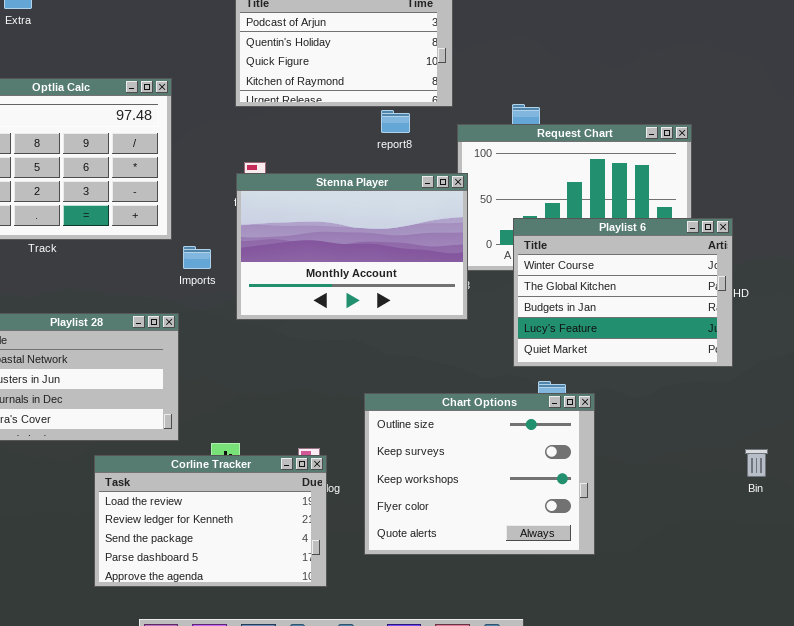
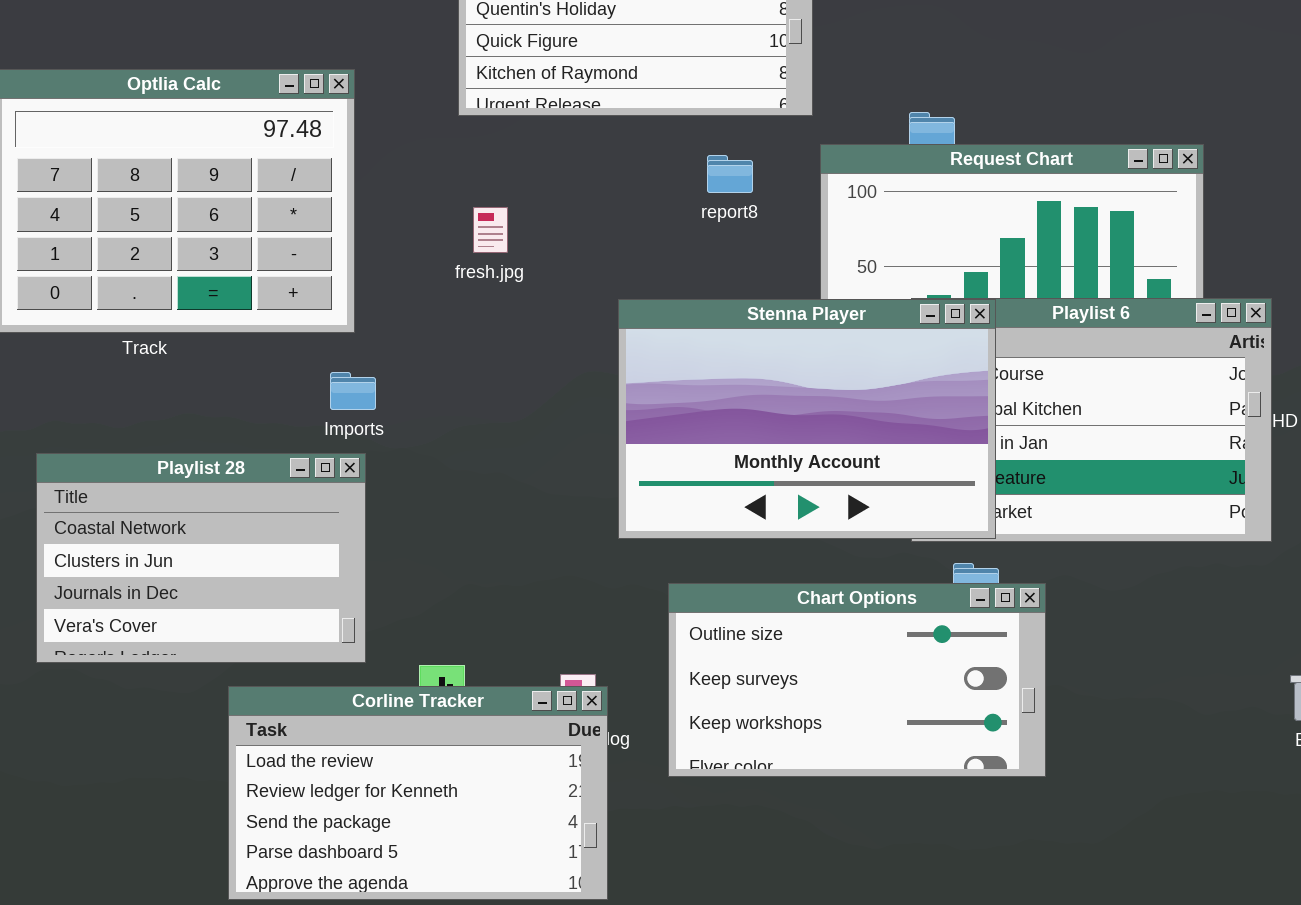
report8: [381,110,410,133] -> [707,155,753,193], moved
Stenna Player: [236,173,468,320] -> [618,299,996,539], moved
Imports: [183,246,211,269] -> [330,372,376,410], moved
Chart Options: [364,393,595,555] -> [668,583,1046,777], resized

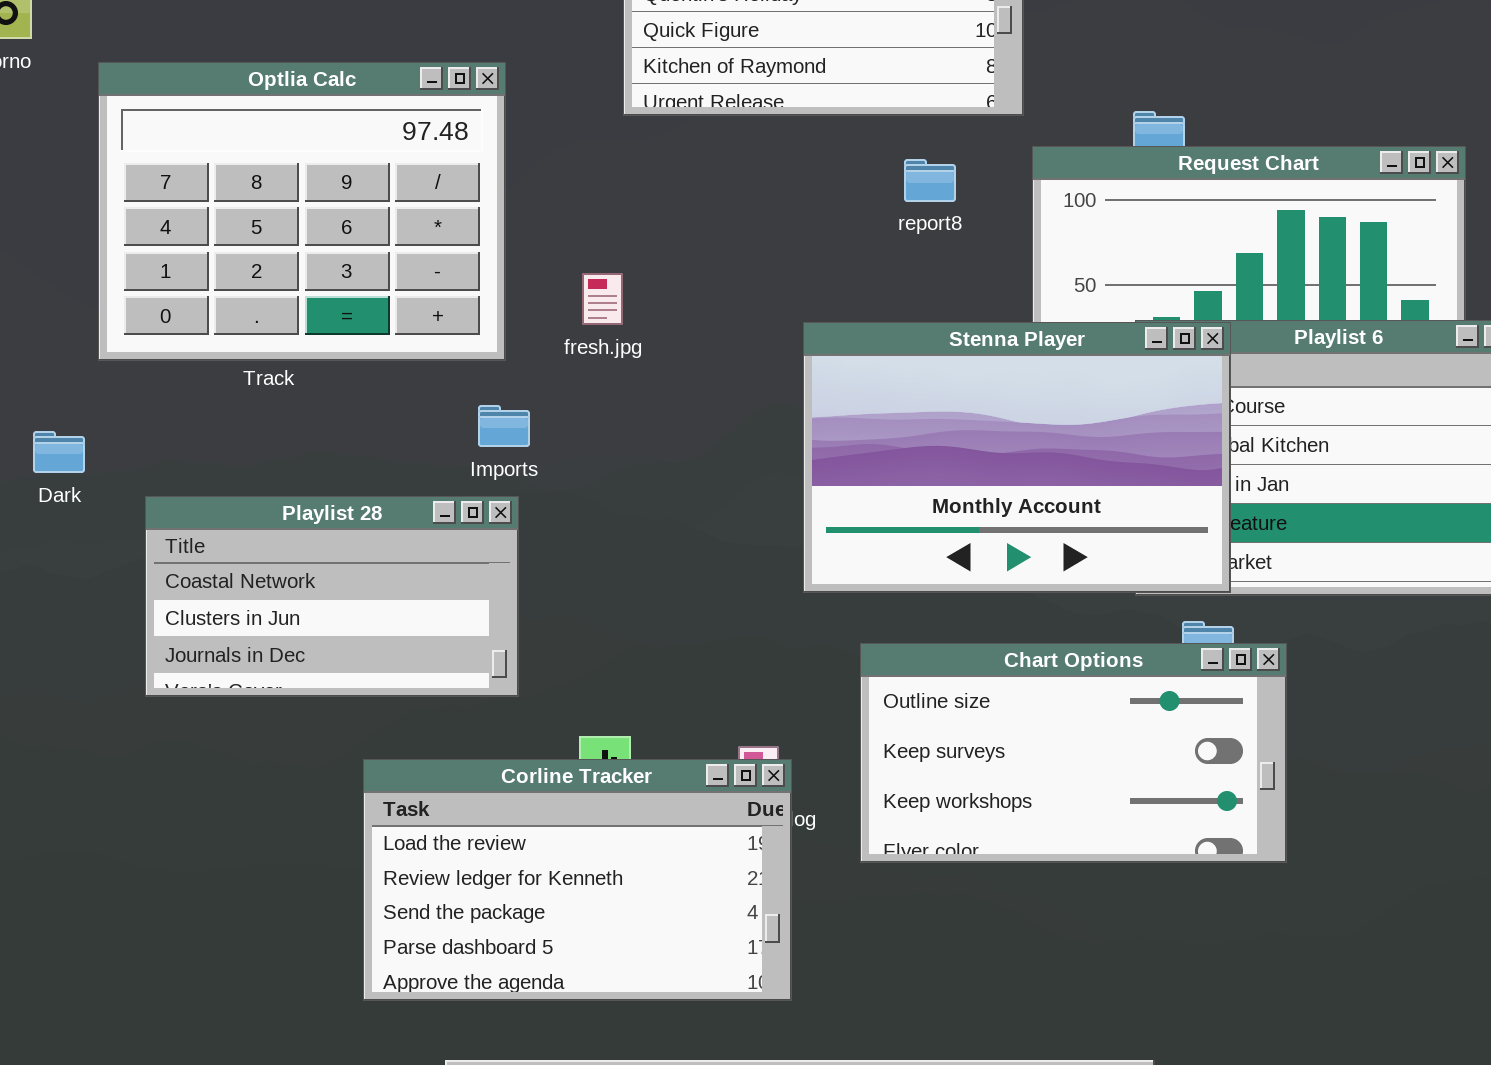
fresh.jpg: [473,207,508,253] -> [582,273,623,325], moved
Playlist 28: [36,453,366,663] -> [145,496,519,697], resized

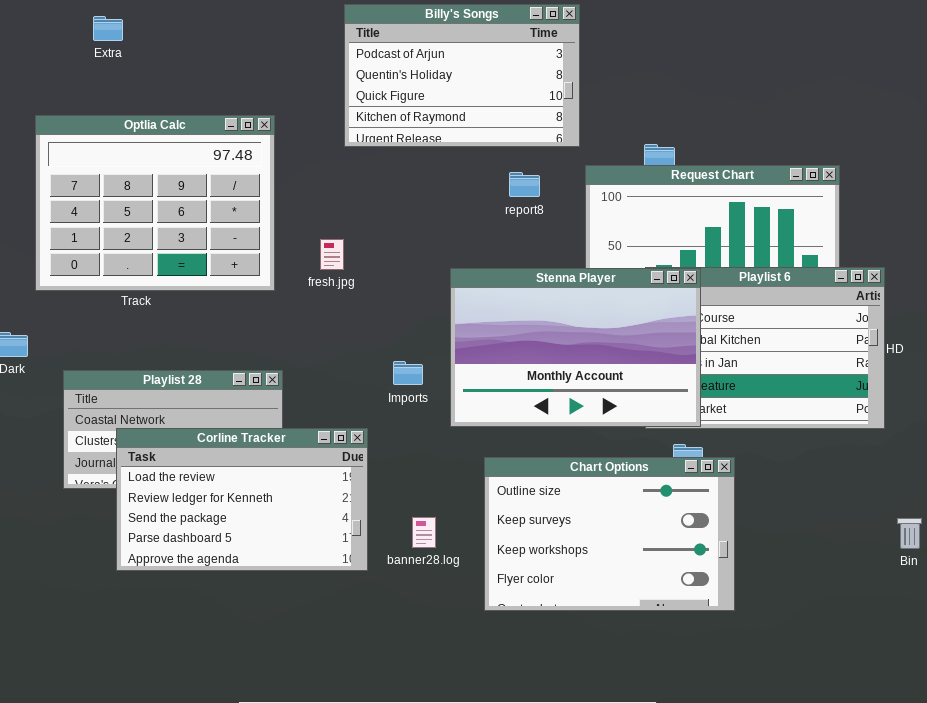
Imports: [478,405,530,447] -> [393,361,423,385], moved
Chart Options: [860,643,1287,863] -> [484,457,735,611], resized
Corline Tracker: [363,759,792,1001] -> [116,428,368,571], moved

